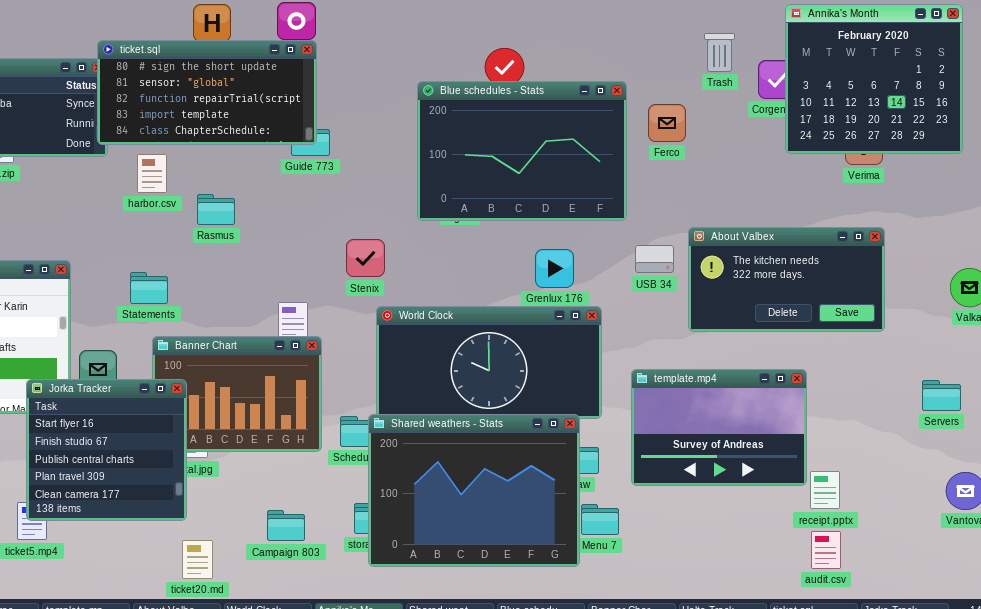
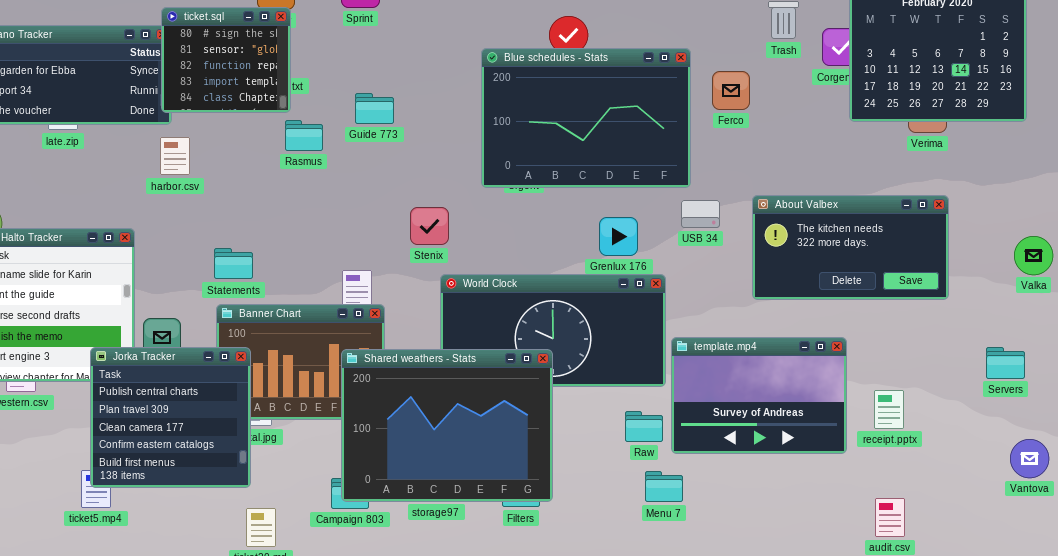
ticket.sql: [97,40,317,145] -> [161,7,291,113], resized
harbor.csv: [137,154,167,193] -> [160,137,190,175], moved
Rasmus: [197,194,235,225] -> [285,120,323,151], moved
USB 34: [635,245,674,273] -> [681,200,720,228], moved
Statements: [130,272,168,304] -> [214,248,253,279], moved
template.mp4: [631,369,807,486] -> [671,337,847,454], moved
Jorka Tracker: [26,379,187,521] -> [90,347,251,488], scrolled down 2 rows
Shared weathers - Stats: [368,414,580,567] -> [341,349,553,502], moved
receipt.pptx: [810,471,840,509] -> [874,390,904,429], moved

